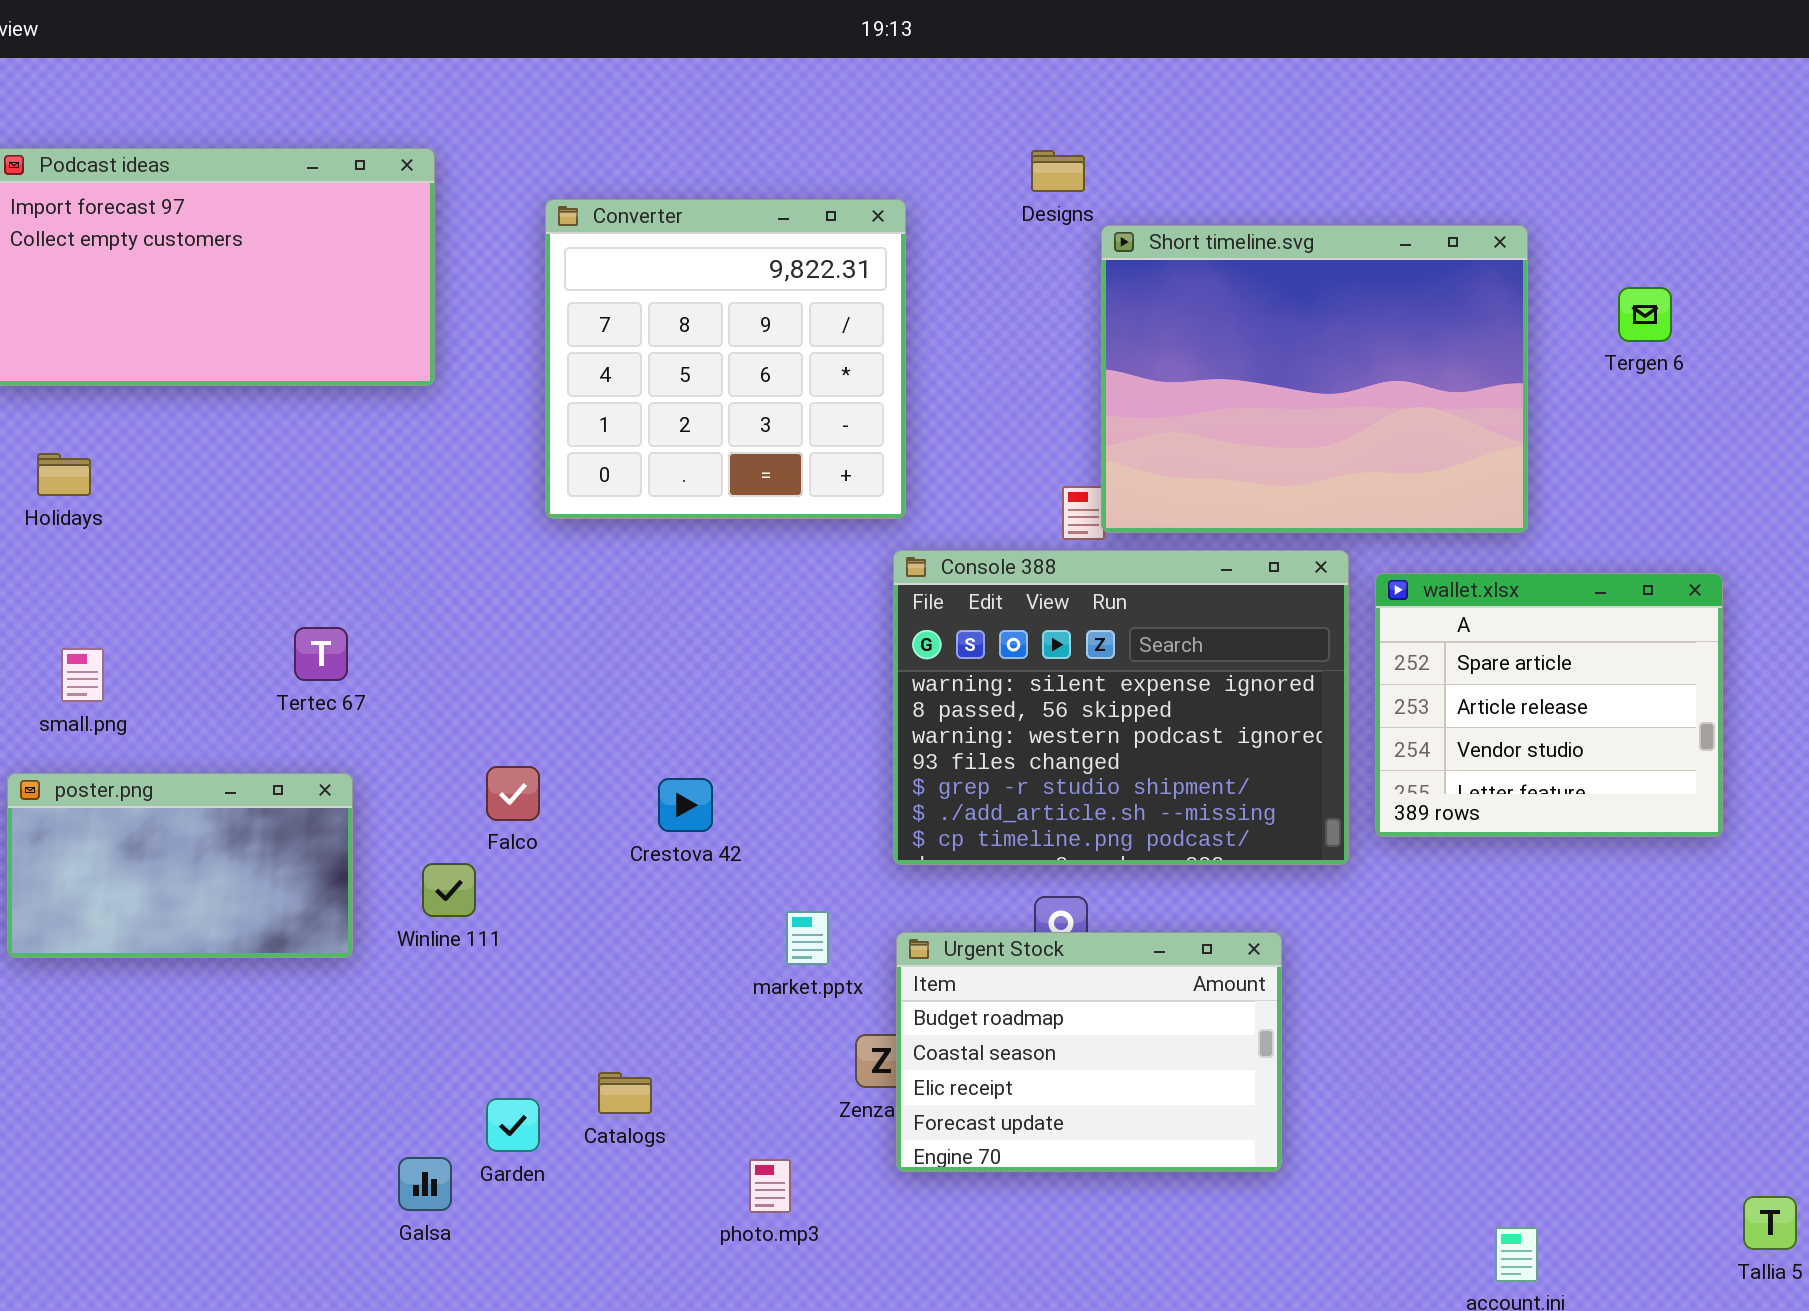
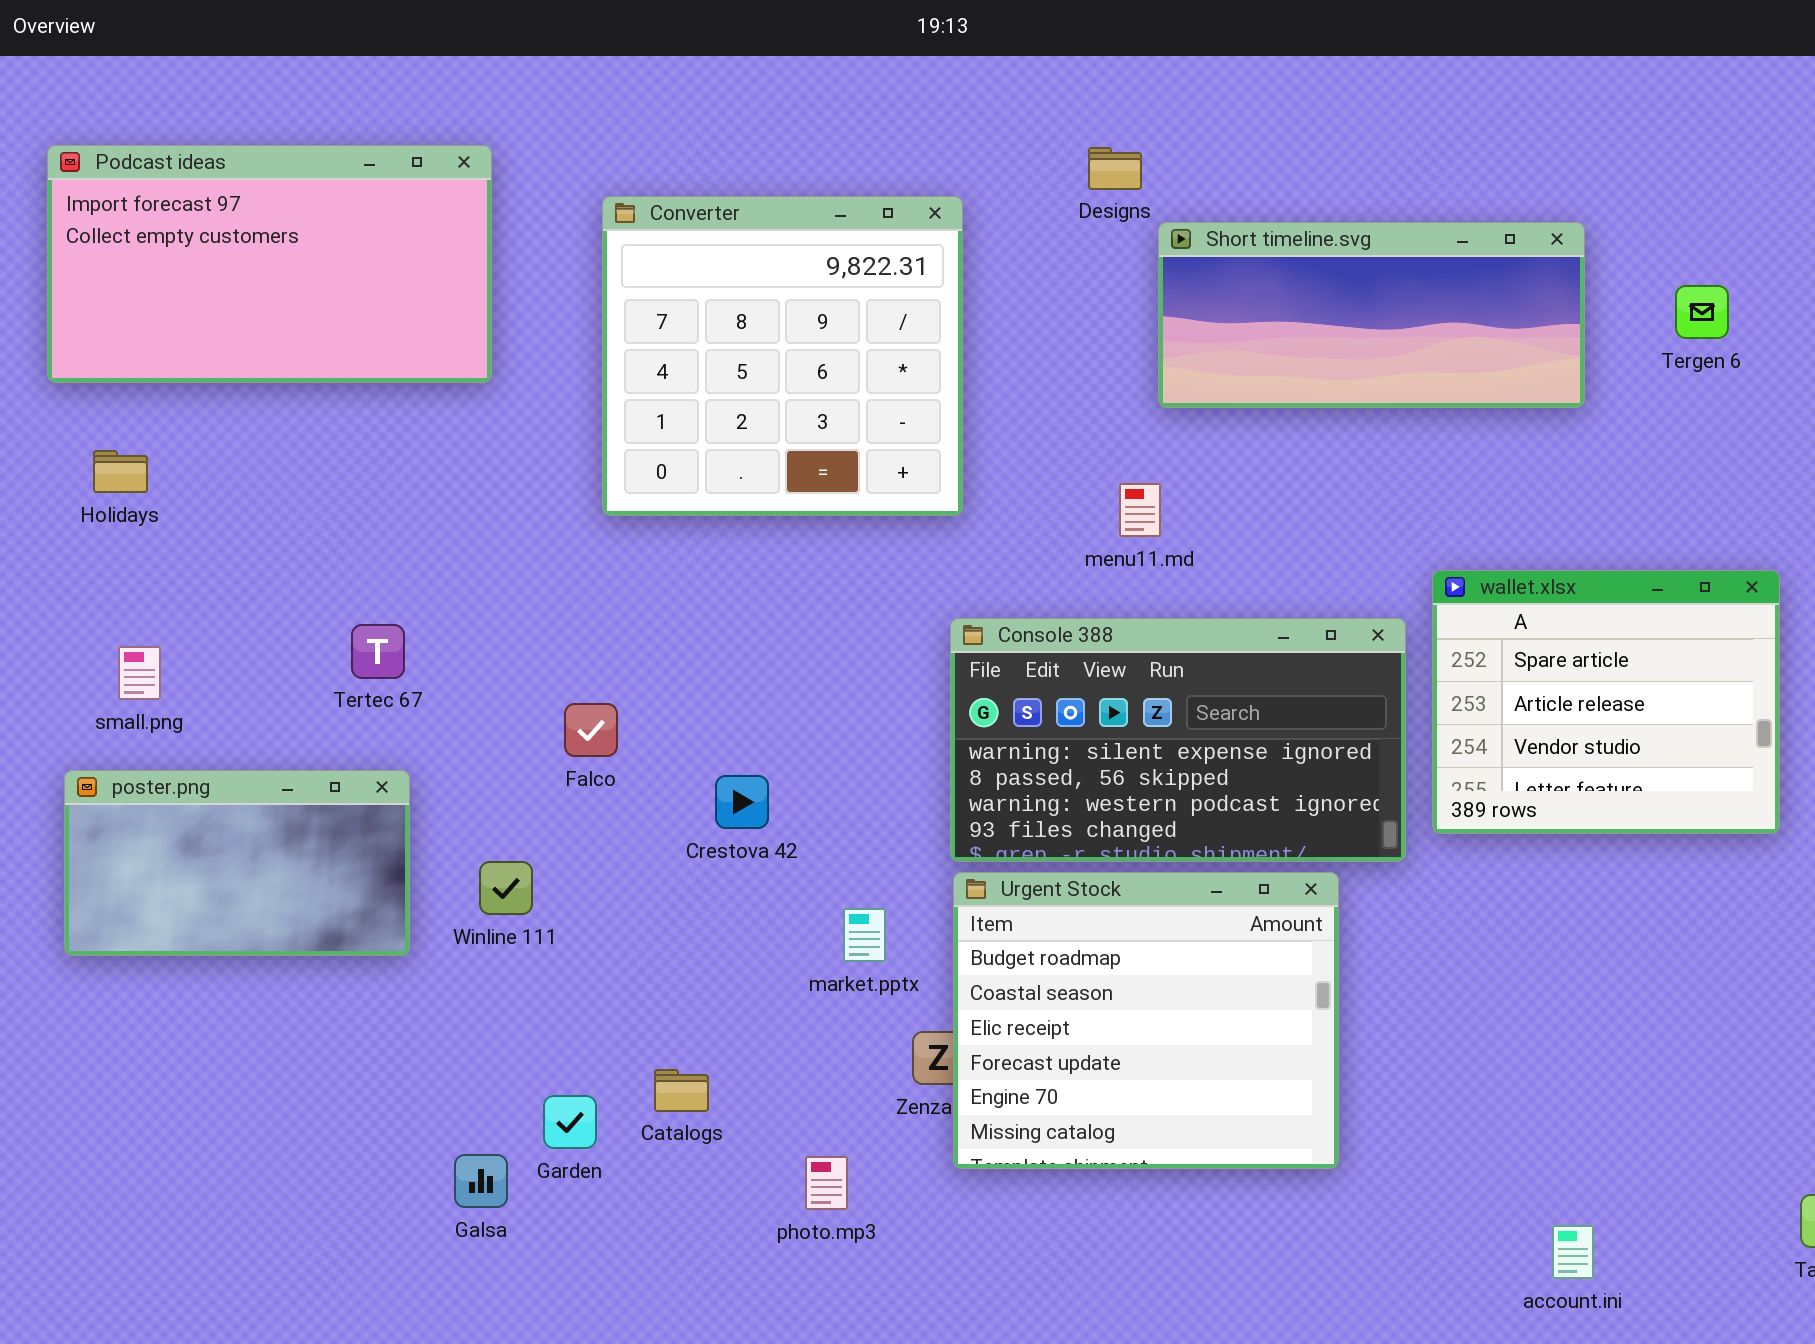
Short timeline.svg: [1101,225,1528,533] -> [1158,222,1585,408], resized
Console 388: [893,550,1349,865] -> [950,618,1406,862], resized
Falco: [486,766,540,821] -> [564,703,618,757], moved
Urgent Stock: [896,932,1282,1172] -> [953,872,1339,1169], resized

